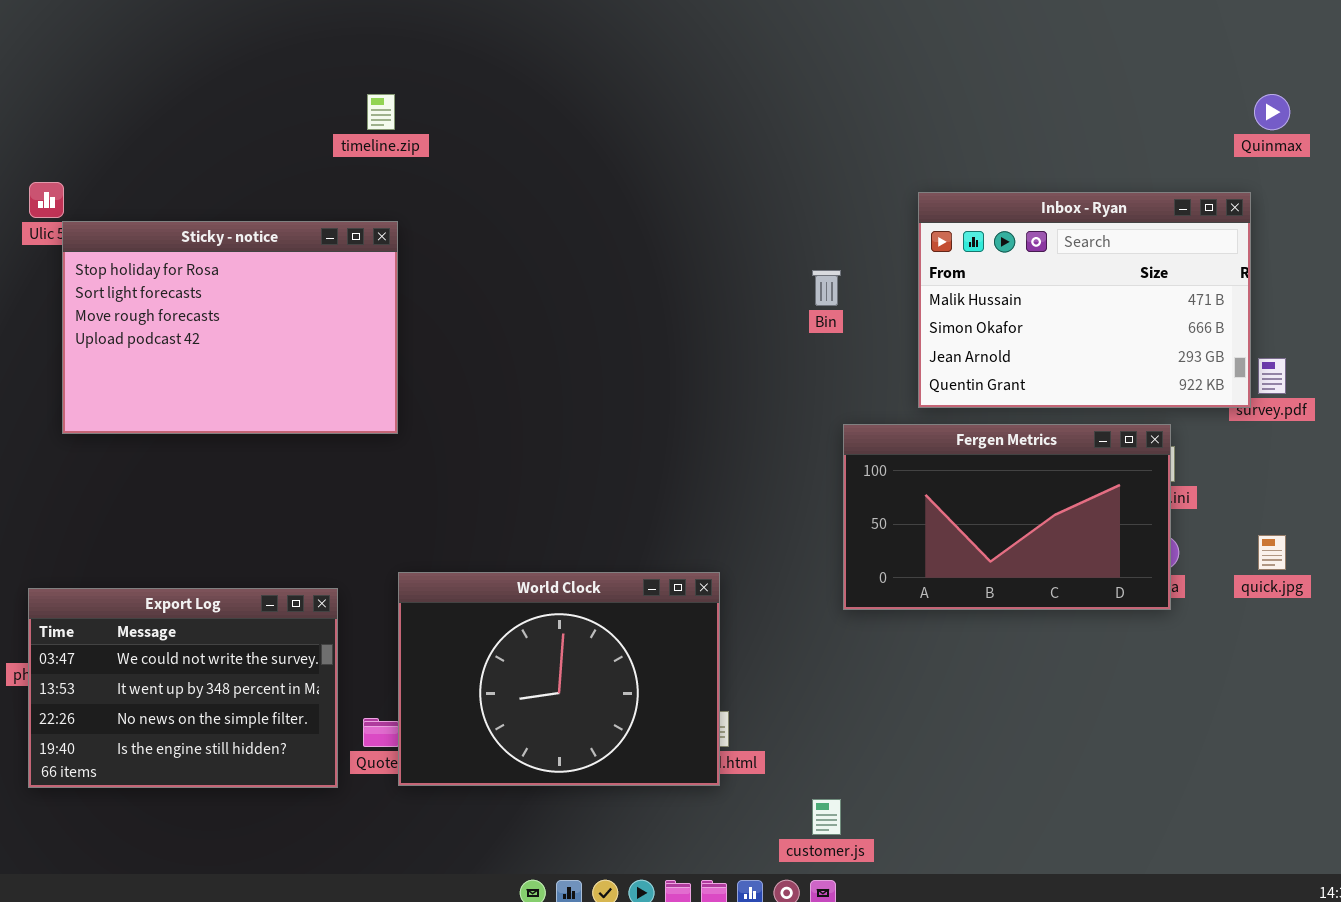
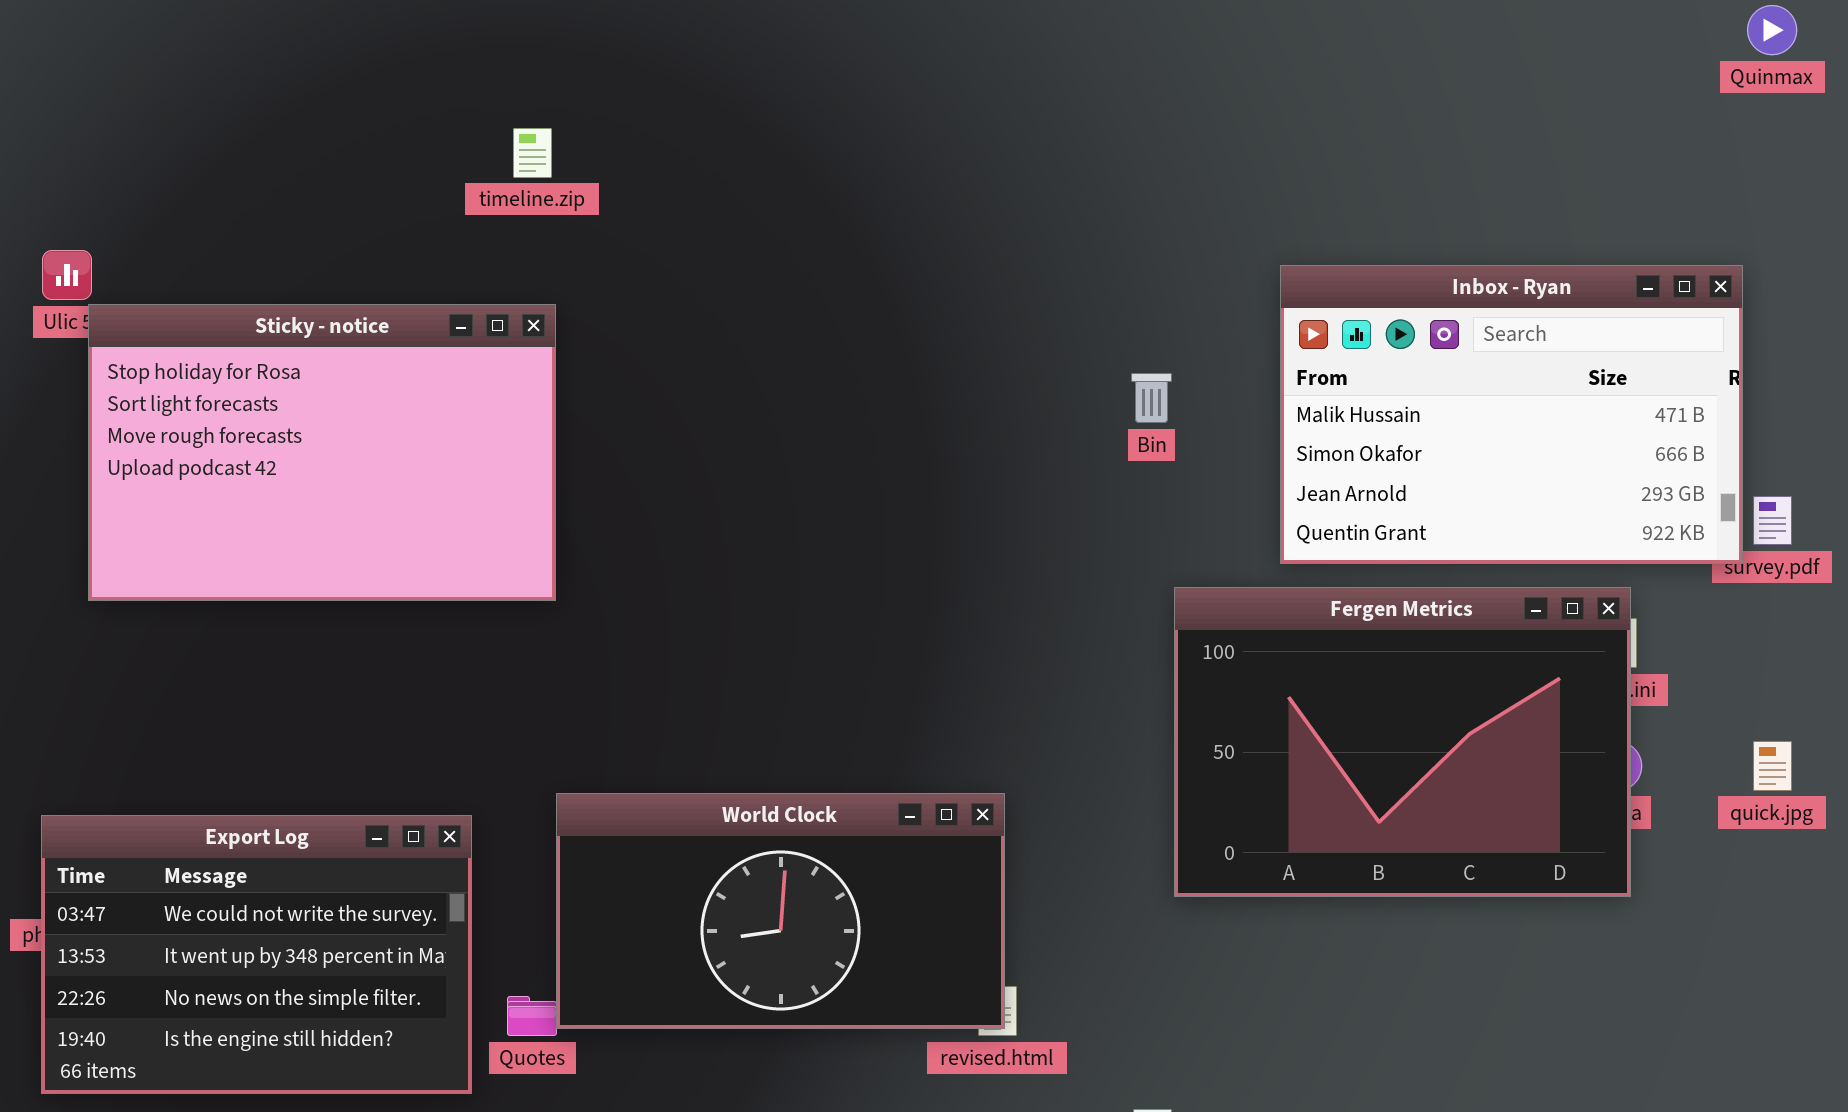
Quinmax: [1254,94,1290,130] -> [1747,5,1797,55], moved
Fergen Metrics: [843,424,1171,610] -> [1174,587,1631,897], resized
World Clock: [398,572,720,786] -> [556,793,1005,1029], resized

